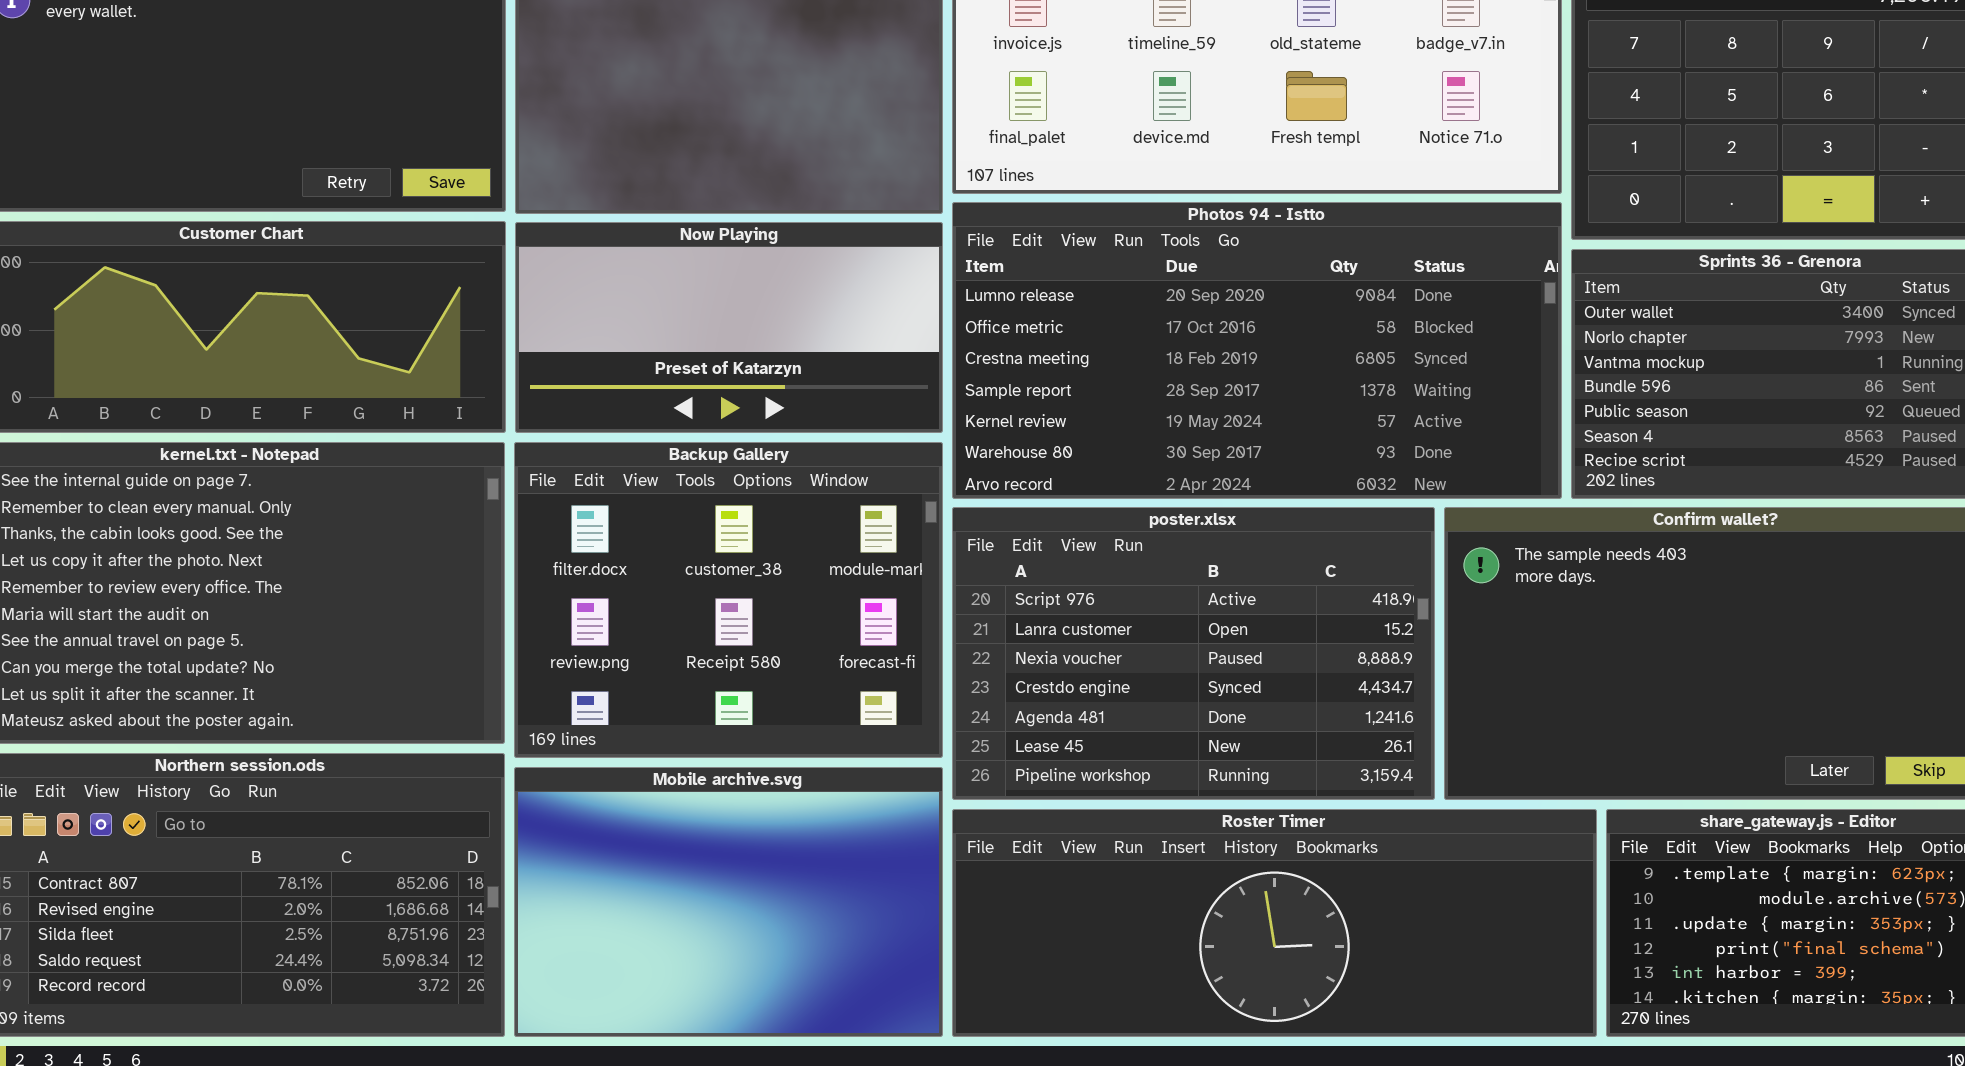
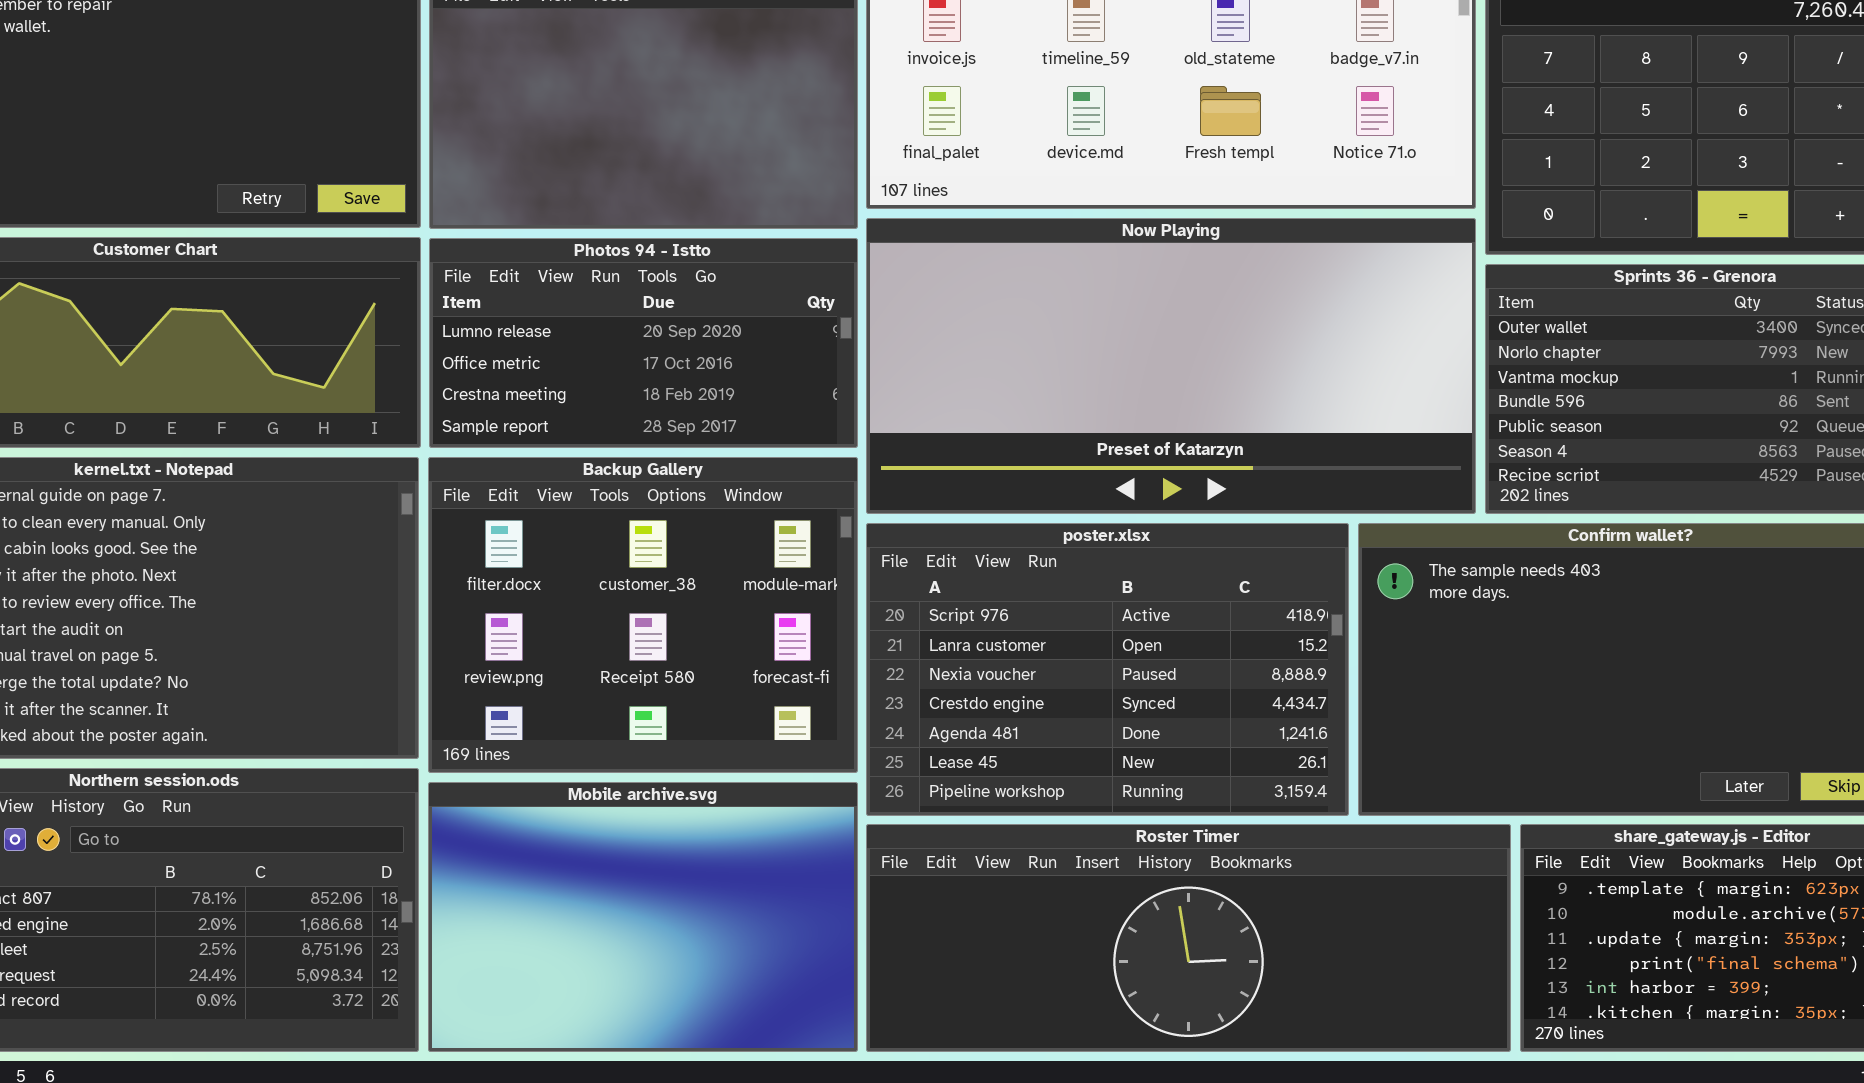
Photos 94 - Istto: [952,202,1562,499] -> [429,238,858,448], moved, resized
Now Playing: [515,222,943,433] -> [866,218,1476,514], moved, resized

